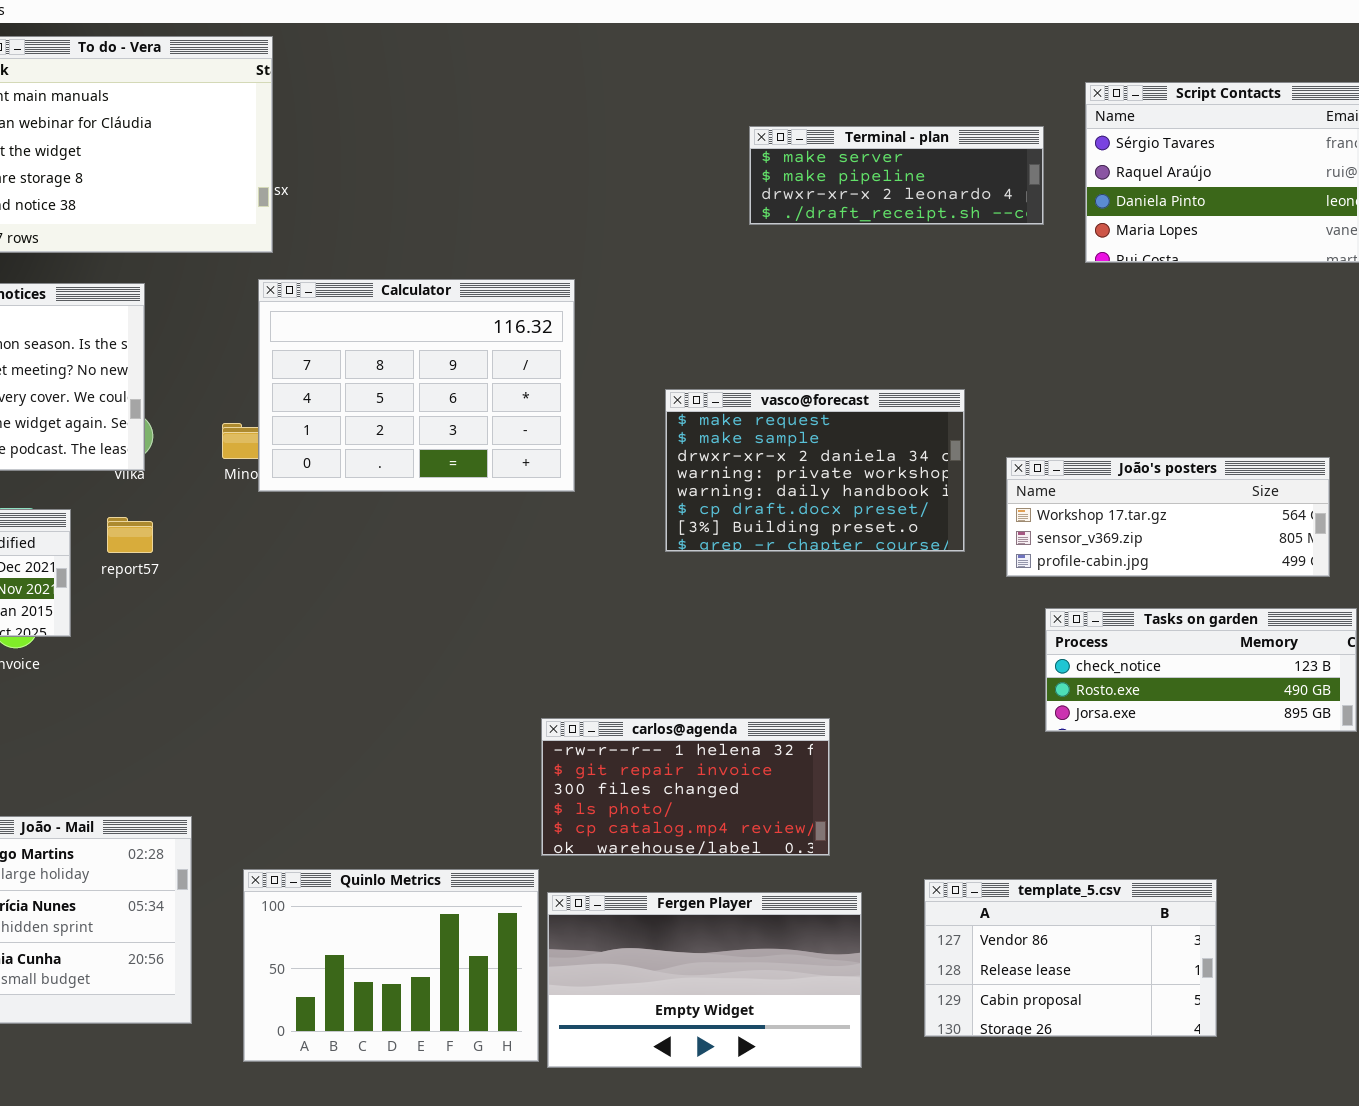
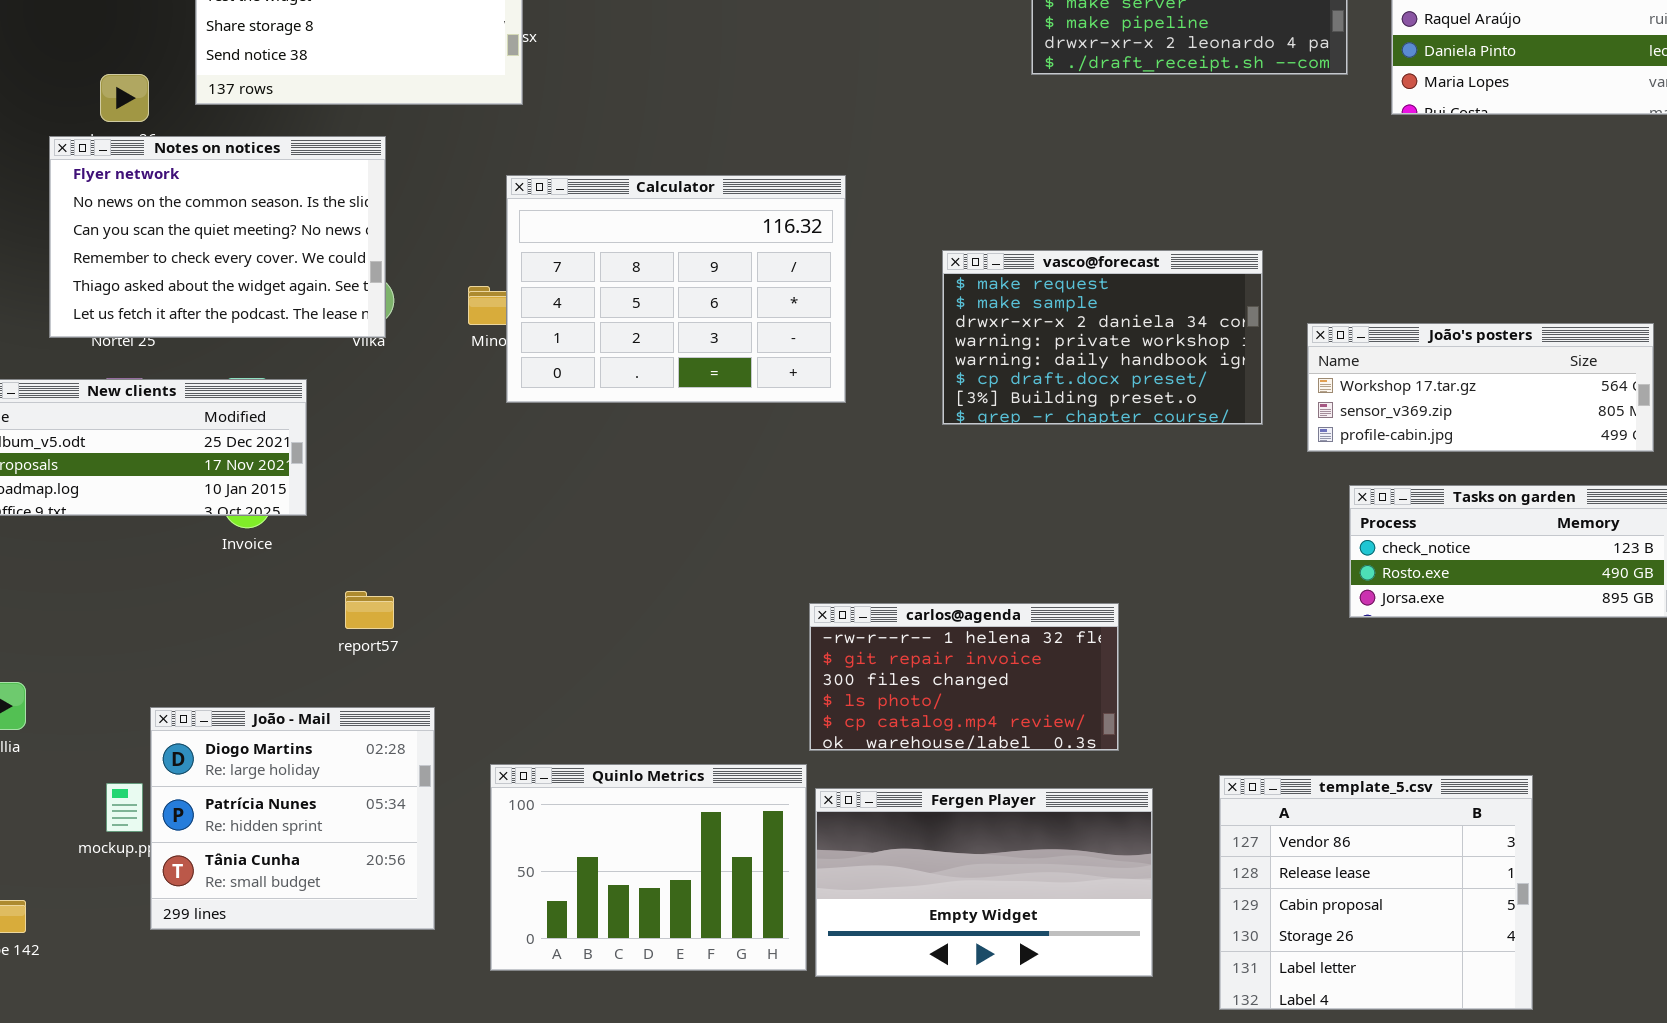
Calculator: [258,279,575,492] -> [506,175,846,403], moved
report57: [107,517,153,553] -> [345,591,394,629], moved
template_5.csv: [924,879,1217,1037] -> [1219,775,1533,1010], resized

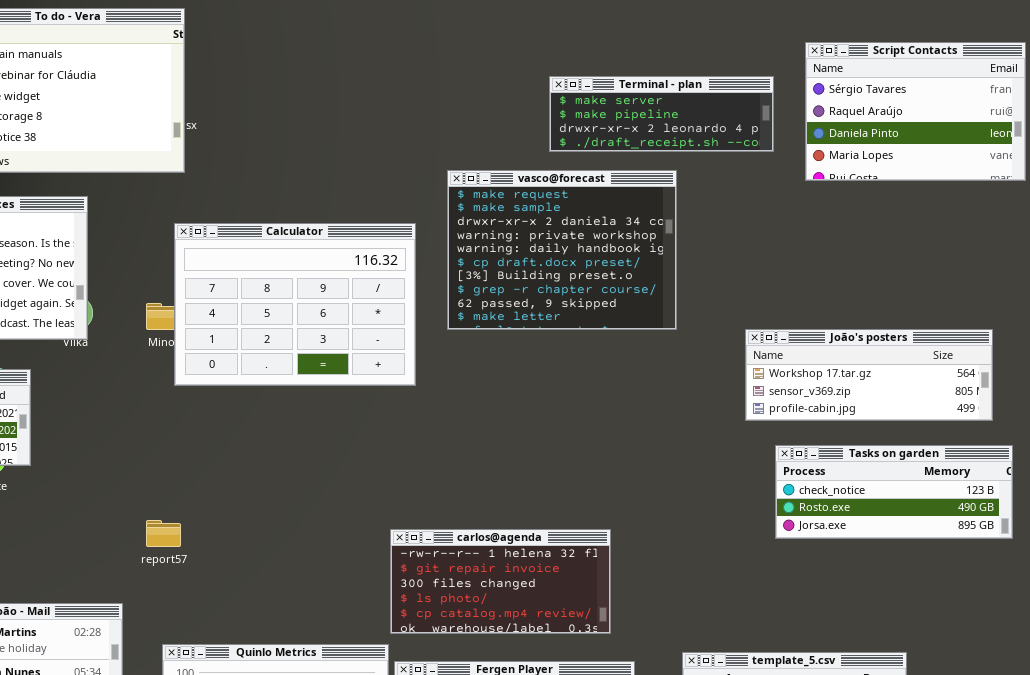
vasco@forecast: [942,250,1263,425] -> [447,170,677,330], moved, resized
report57: [345,591,394,629] -> [146,520,181,547], moved

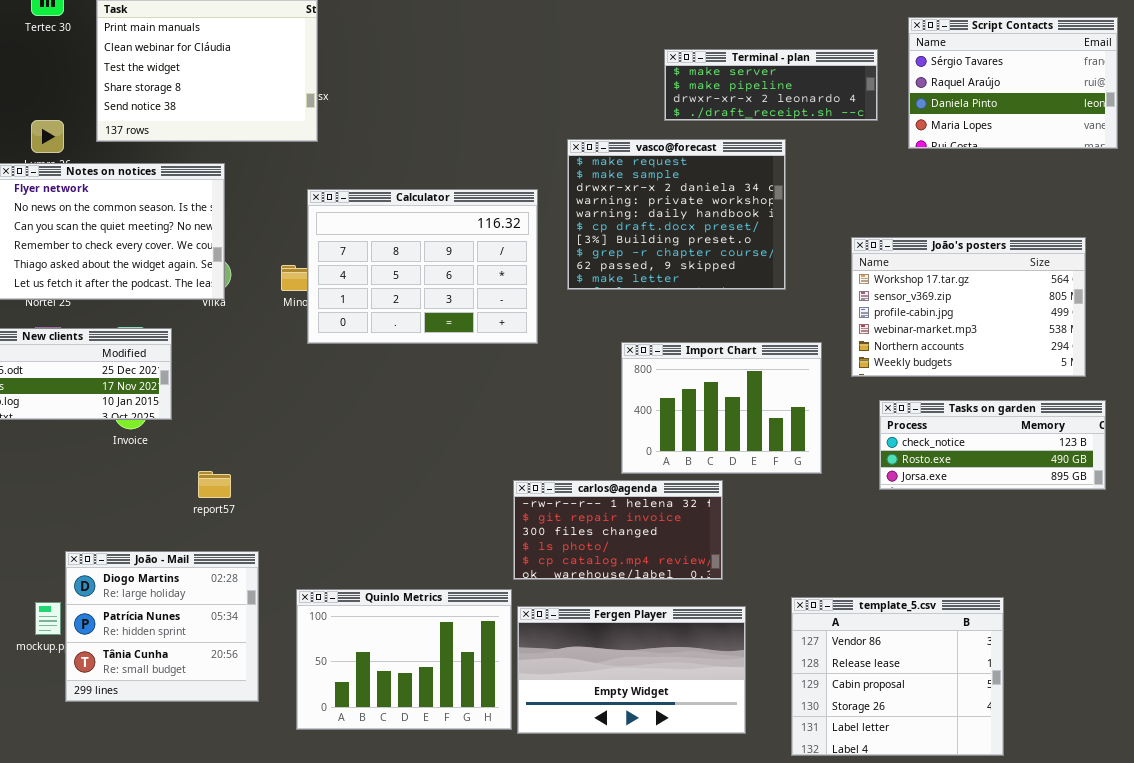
João's posters: [745,329,993,421] -> [851,237,1086,377], resized
Import Chart: none -> [621,342,822,474], opened
report57: [146,520,181,547] -> [198,471,231,498], moved

